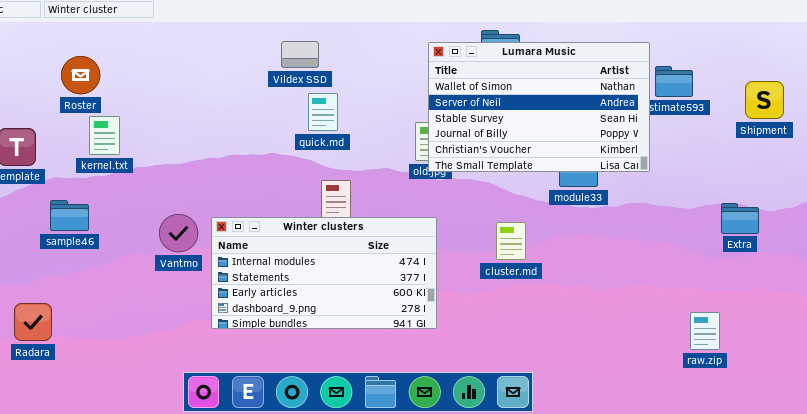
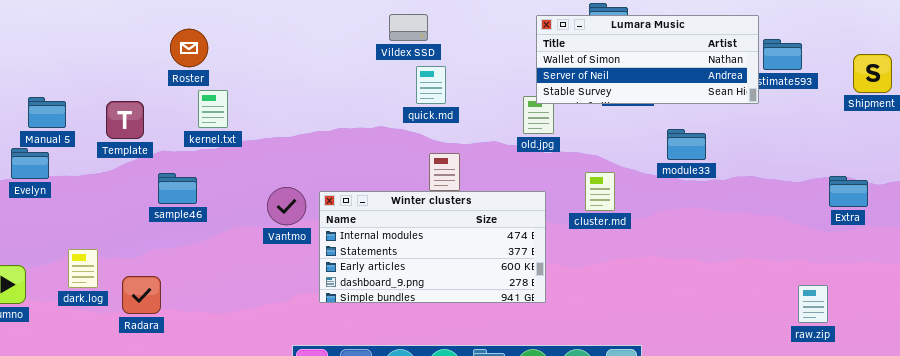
Lumara Music: [428,42,650,172] -> [536,15,759,104], resized
cluster.md: [496,222,526,260] -> [585,172,615,211], moved

